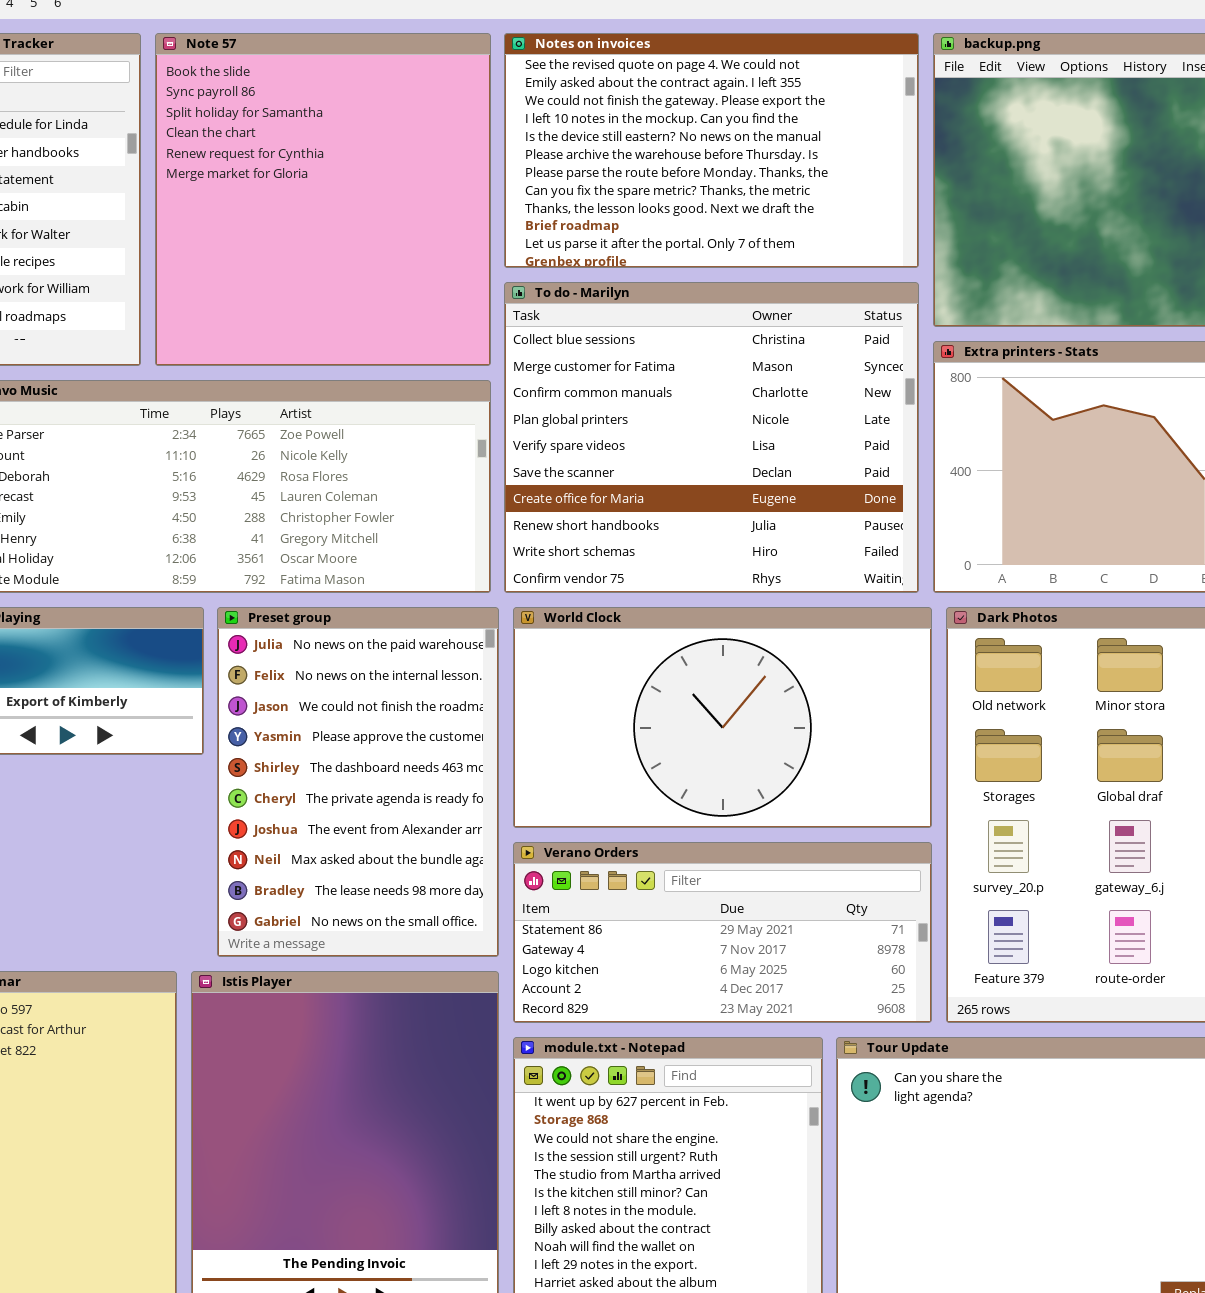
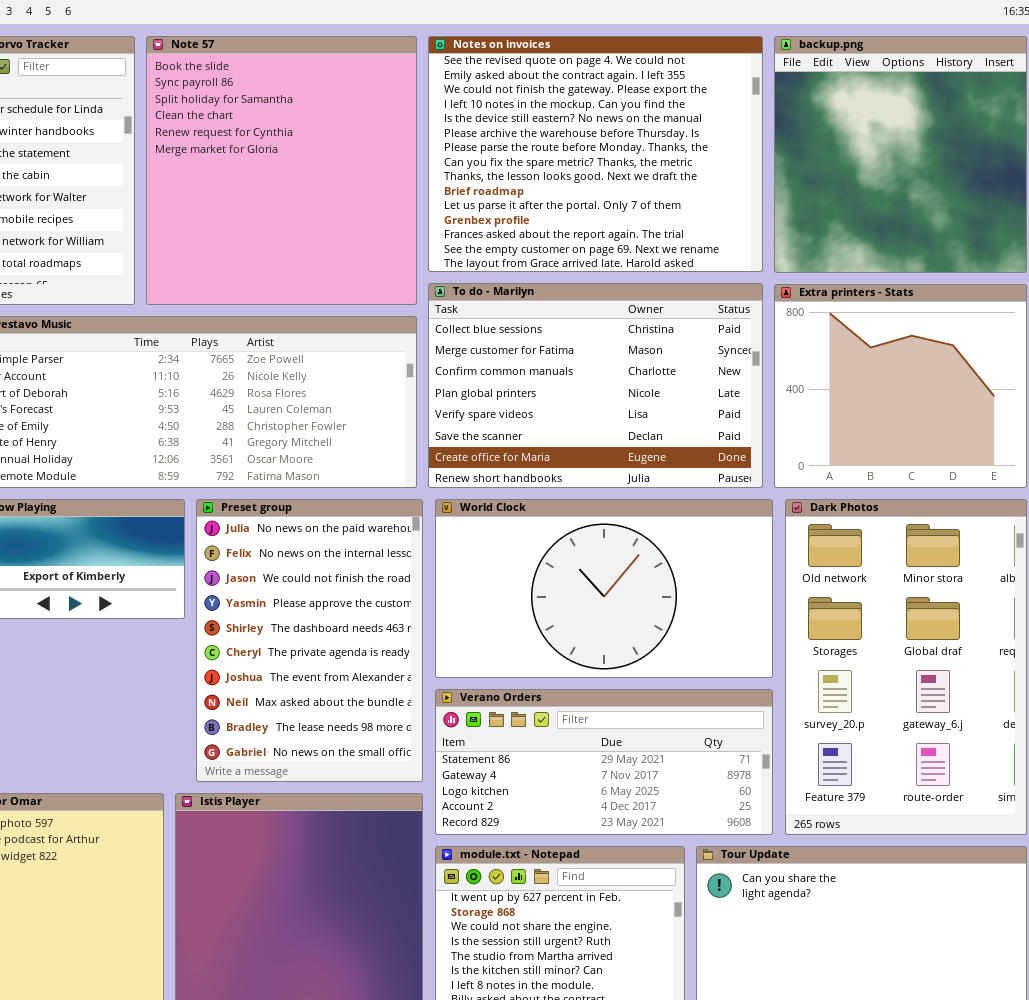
Notes on invoices: [504,33,919,268] -> [428,36,763,272], resized
To do - Marilyn: [504,282,919,593] -> [428,283,763,488], resized

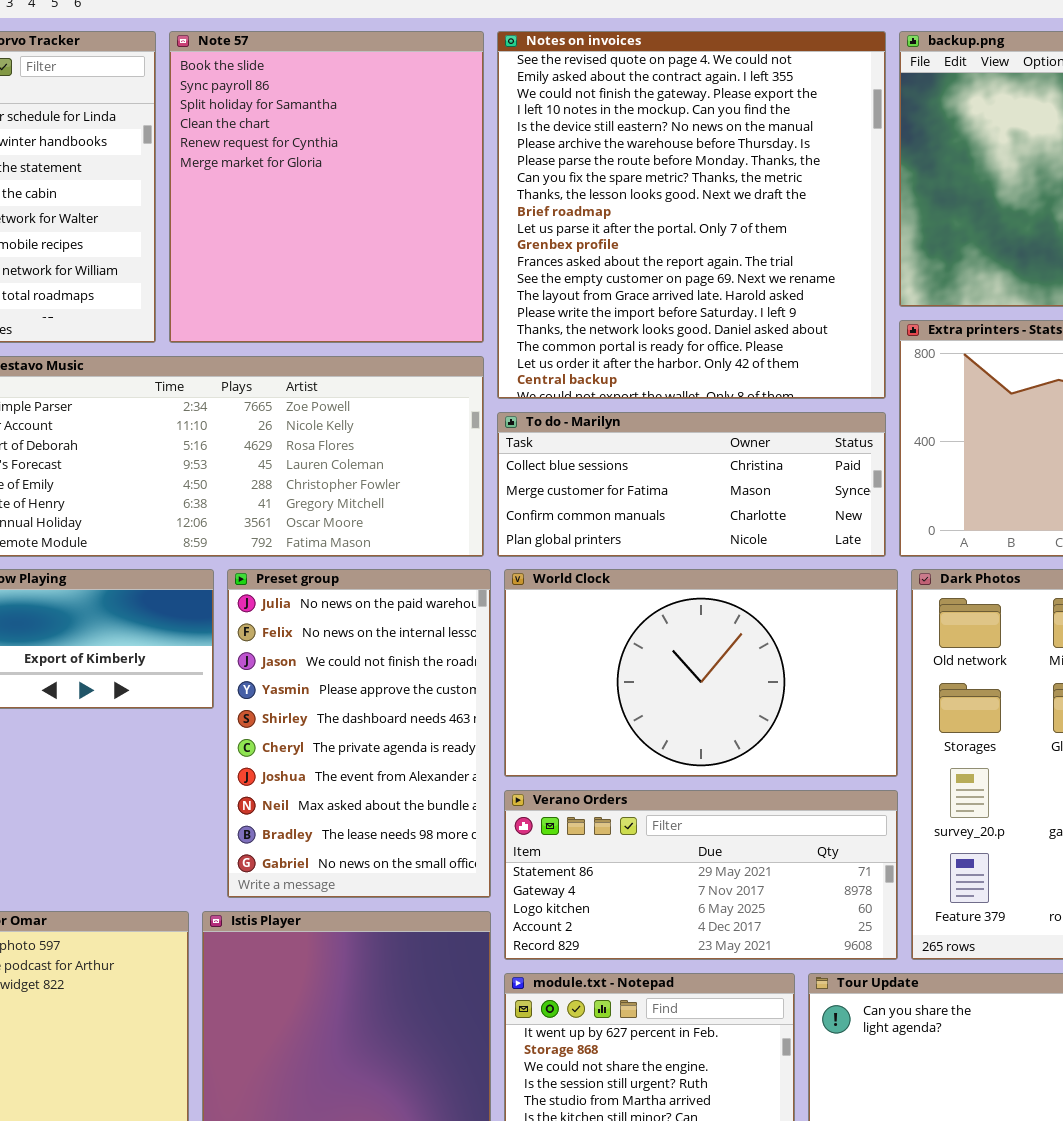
Notes on invoices: [428,36,763,272] -> [497,31,886,399], resized
To do - Marilyn: [428,283,763,488] -> [497,412,886,557], resized

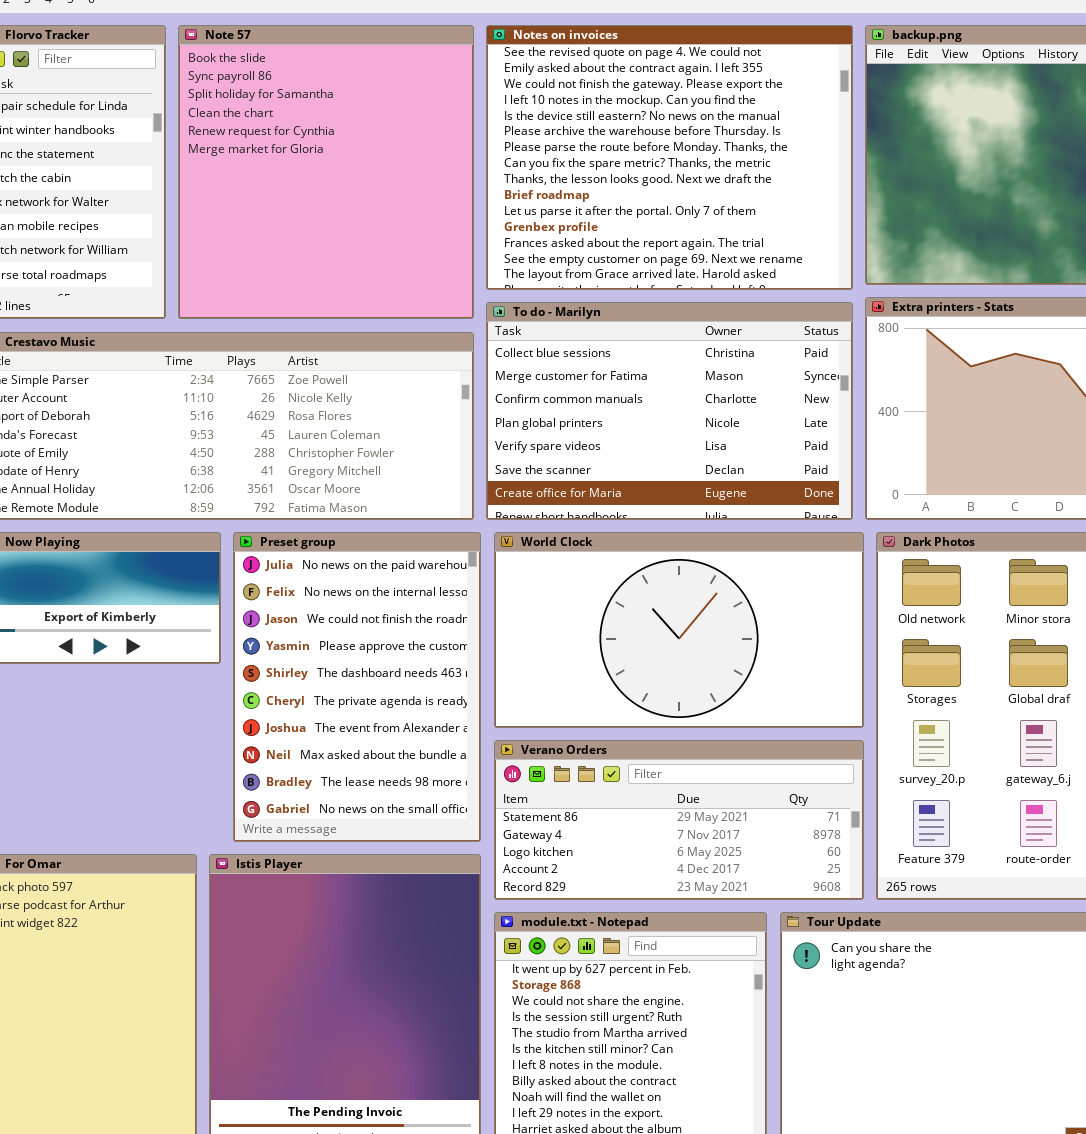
Notes on invoices: [497,31,886,399] -> [486,25,853,290], resized
To do - Marilyn: [497,412,886,557] -> [486,302,853,520], resized

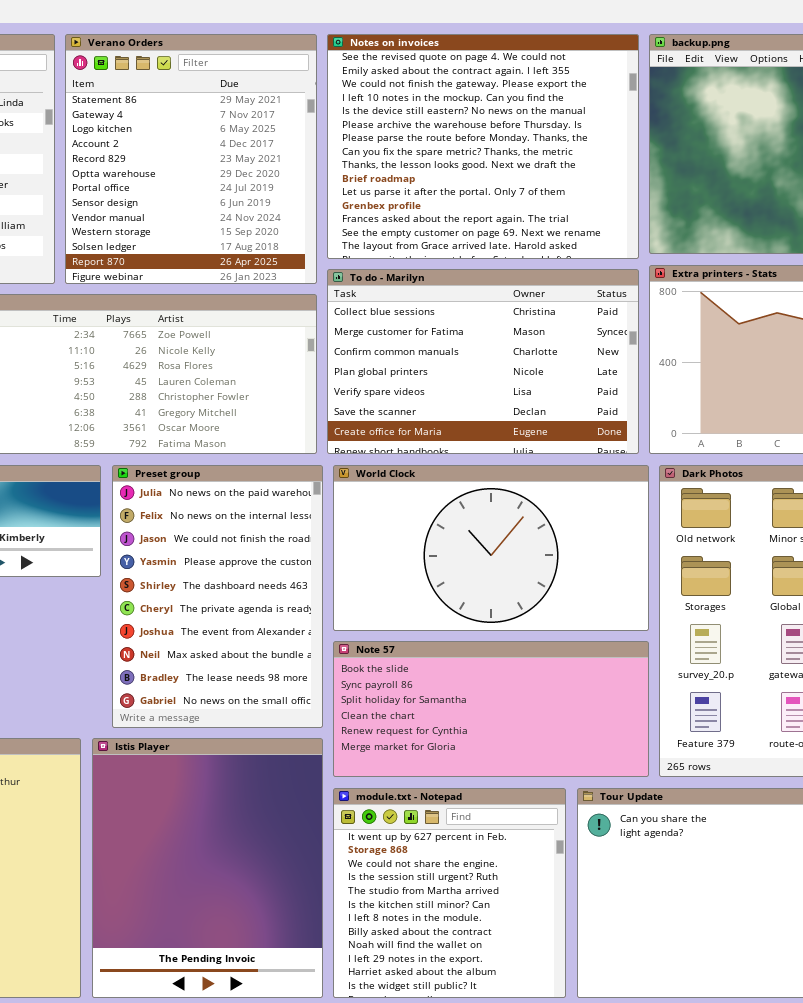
Note 57: [178,25,474,319] -> [333,641,649,777], moved, resized
Verano Orders: [494,740,864,900] -> [65,34,317,284], moved, resized

